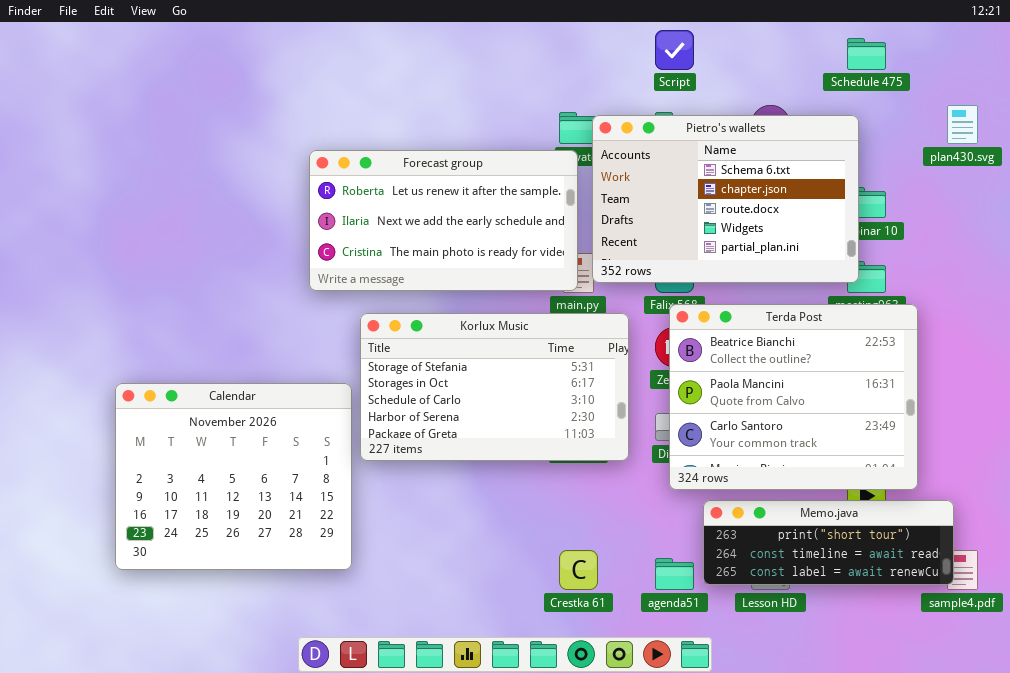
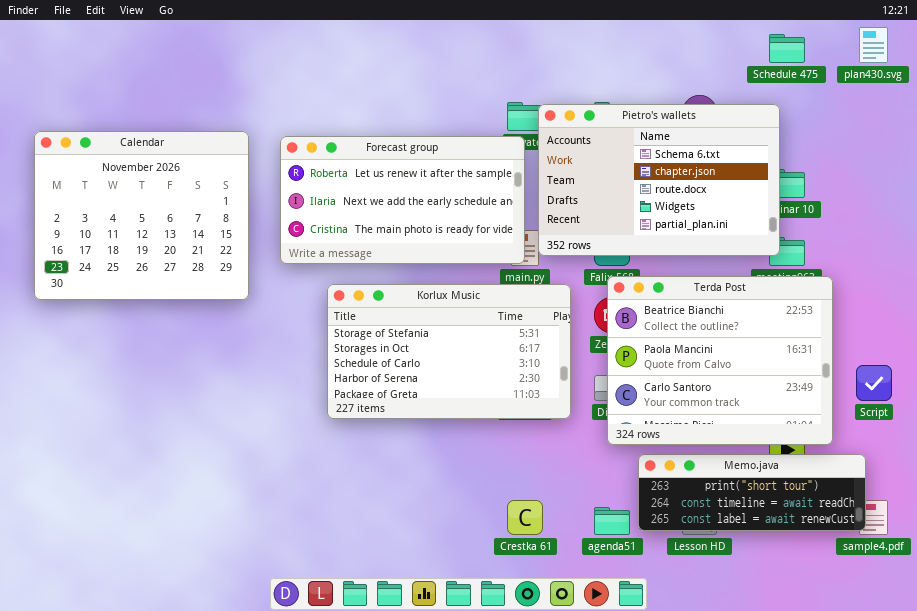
Script: [655,30,694,70] -> [856,365,892,401], moved
plan430.svg: [947,105,978,144] -> [859,27,888,63], moved
Calendar: [115,383,352,570] -> [34,131,249,300], moved

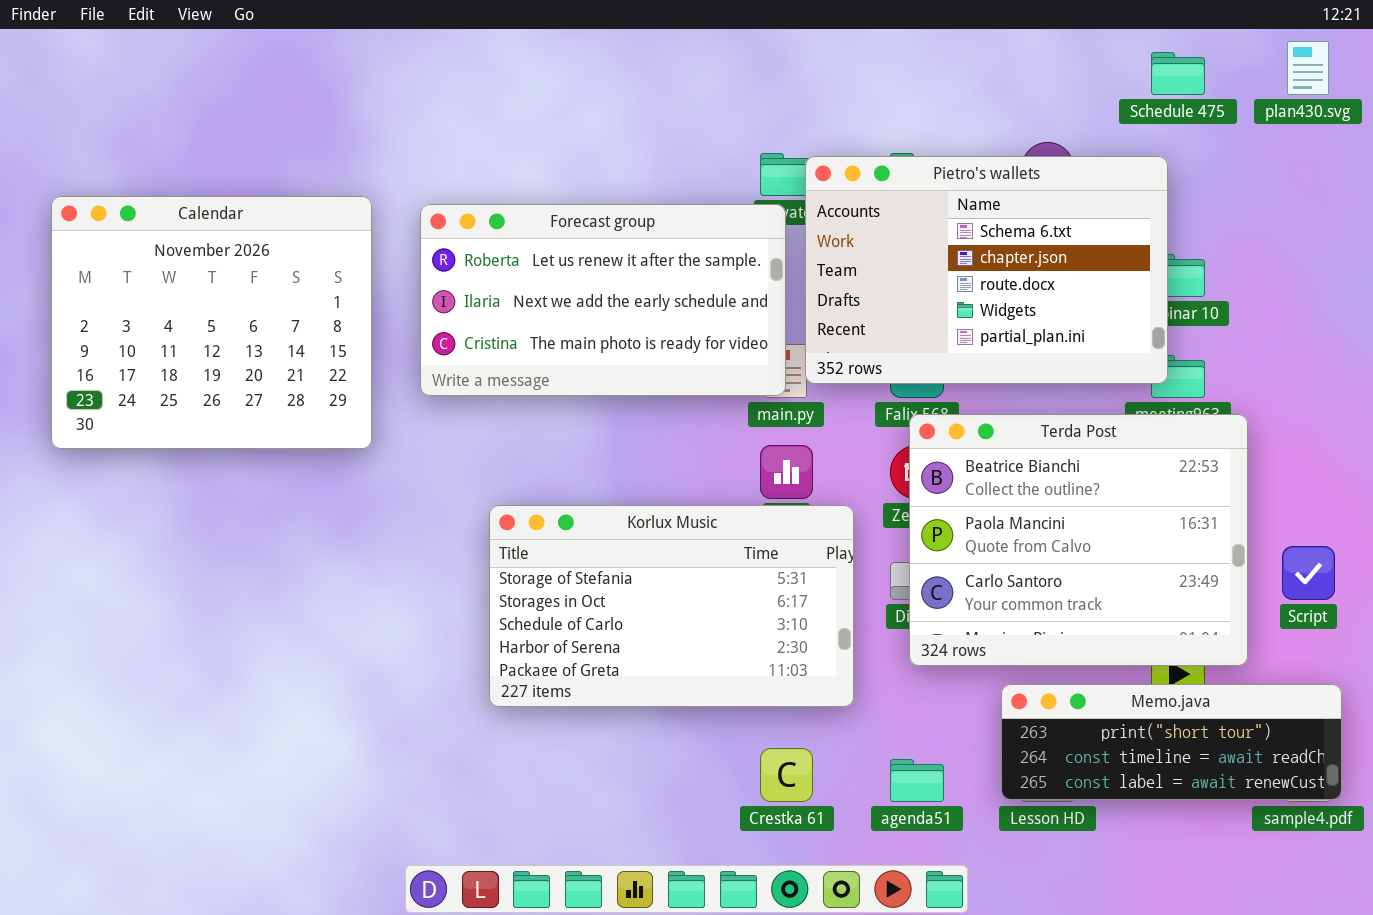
Korlux Music: [327,284,571,419] -> [489,505,854,707], moved
Memo.java: [638,454,866,531] -> [1001,684,1342,800], moved

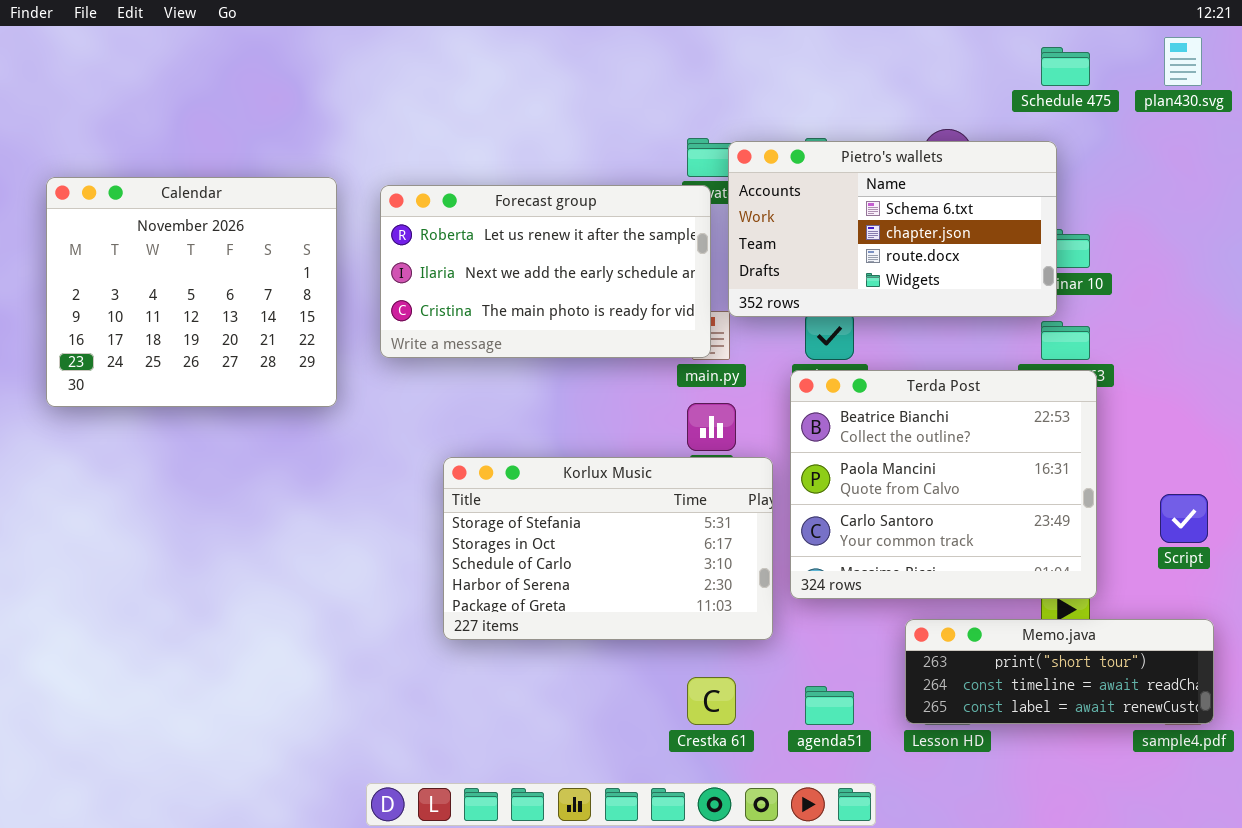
Pietro's wallets: [805,156,1168,384] -> [728,141,1057,317], resized
Terda Post: [909,414,1248,666] -> [790,370,1097,599], moved

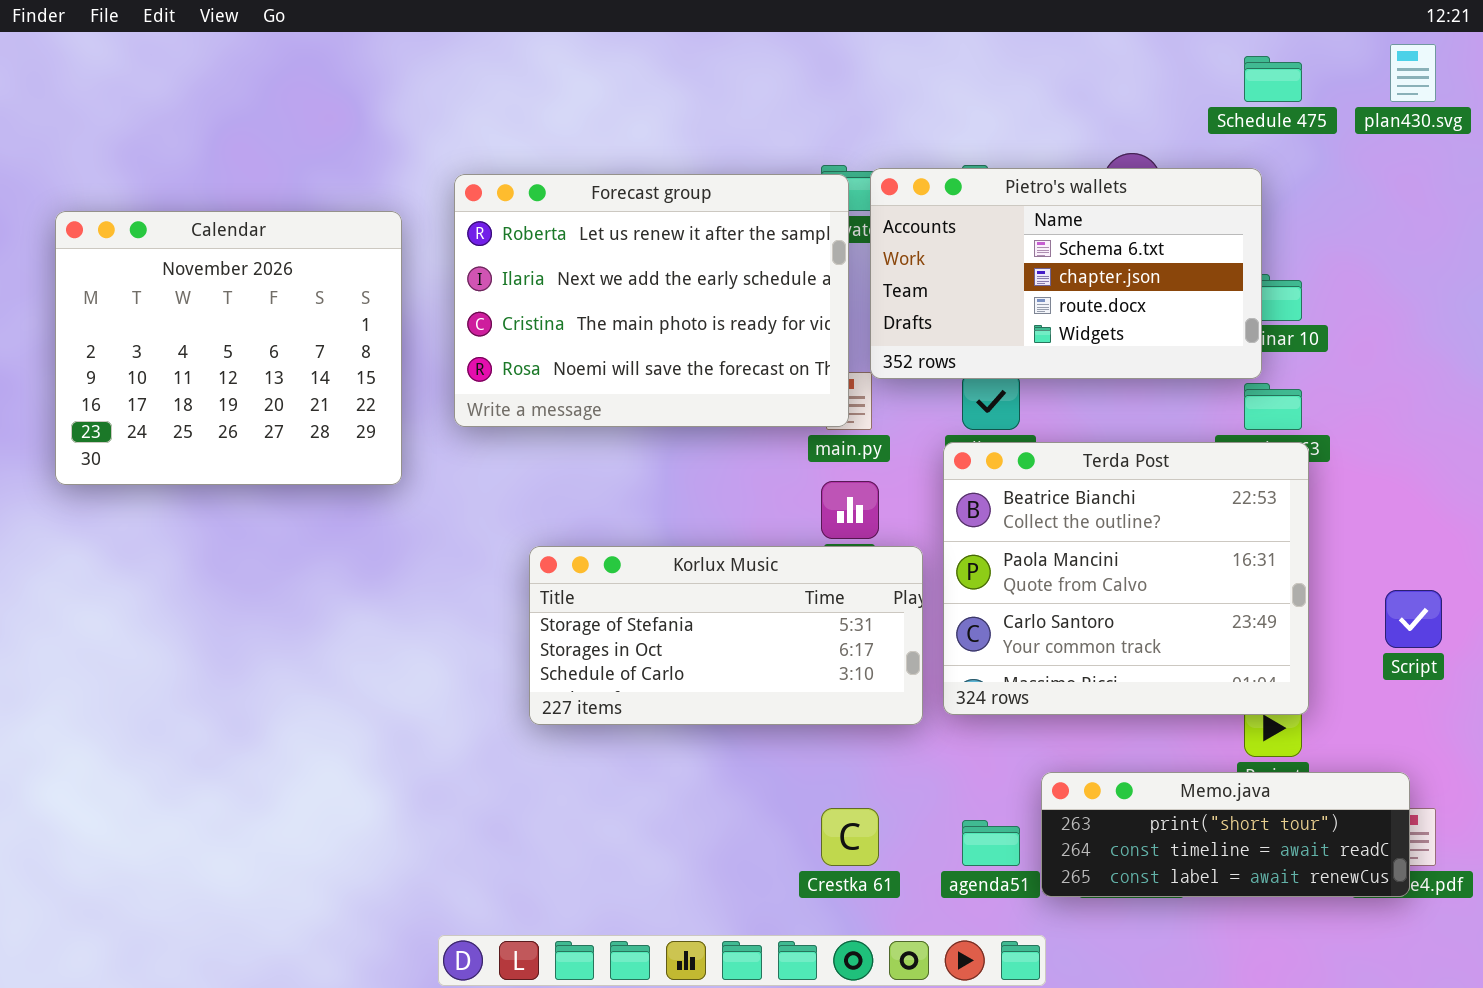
Forecast group: [380,185,711,358] -> [454,174,849,427], resized
Korlux Music: [443,457,773,640] -> [529,546,923,725], resized
Memo.java: [905,619,1214,724] -> [1041,772,1410,897], moved

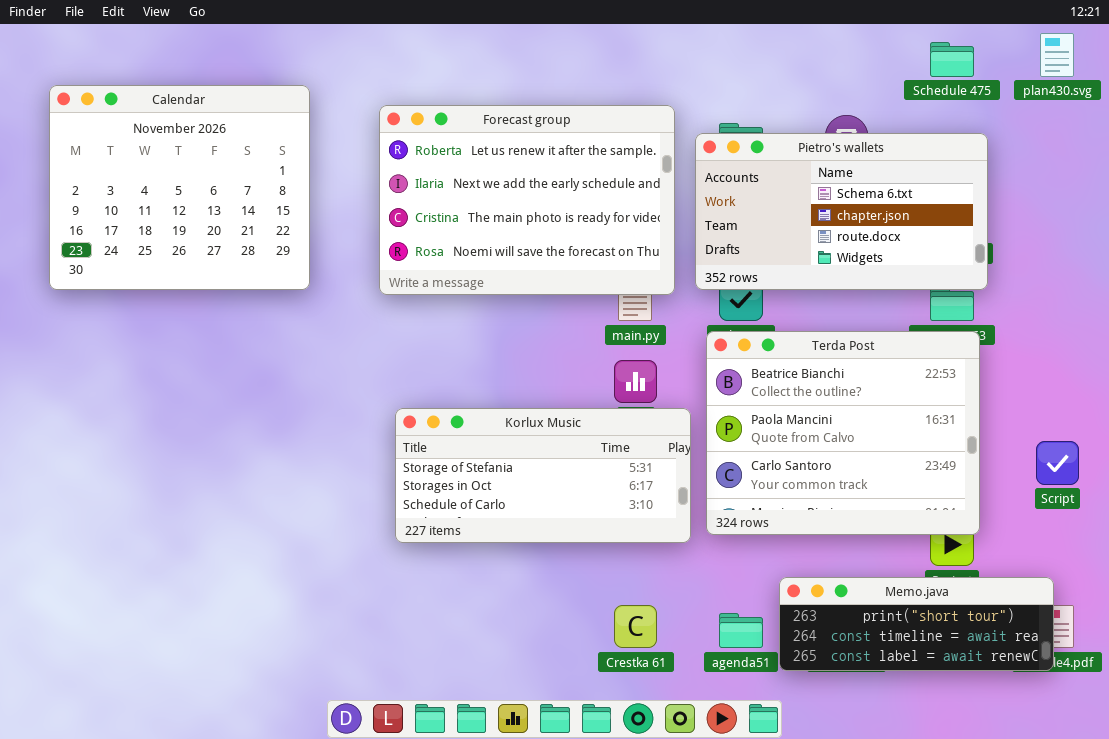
Pietro's wallets: [870,168,1262,379] -> [695,133,988,290], moved
Forecast group: [454,174,849,427] -> [379,105,675,295], moved
Calendar: [55,211,402,485] -> [49,85,310,290], moved

